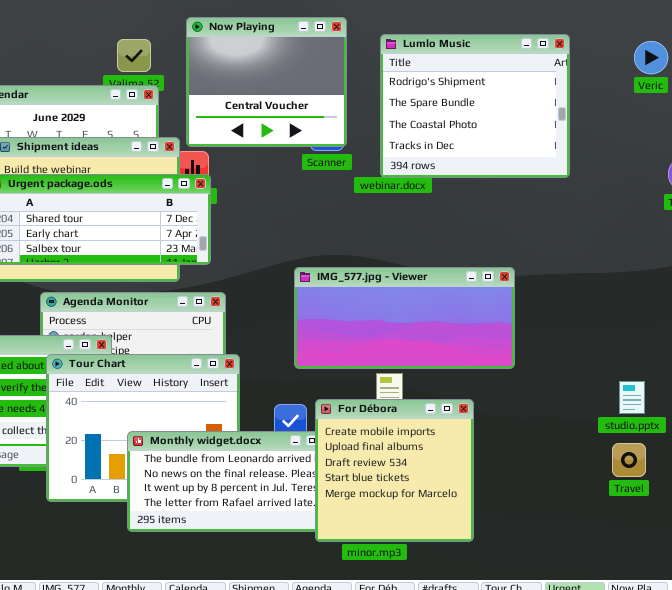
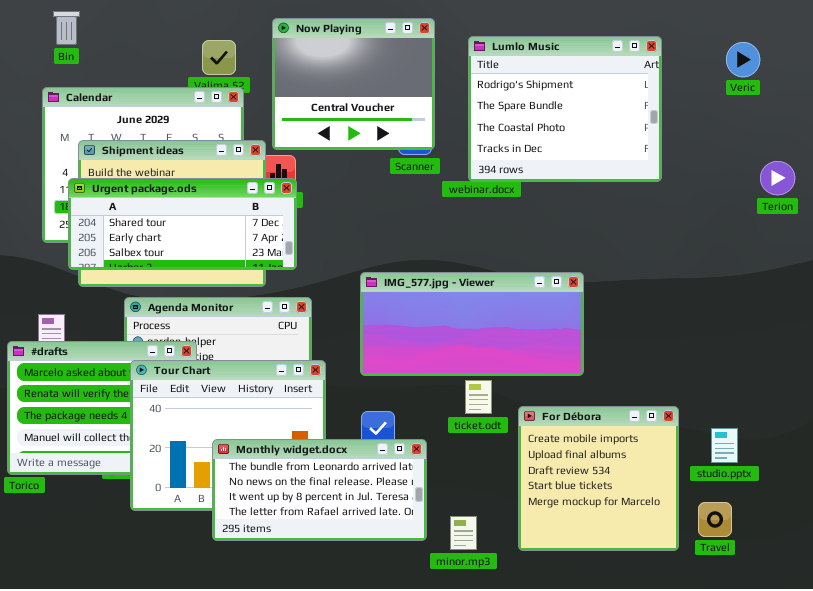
IMG_577.jpg - Viewer: [294,267,515,369] -> [360,272,584,376], moved
studio.pptx: [619,381,645,414] -> [711,428,738,463], moved
For Débora: [315,399,474,542] -> [518,406,679,551], moved
Travel: [612,443,646,477] -> [698,502,732,537], moved

